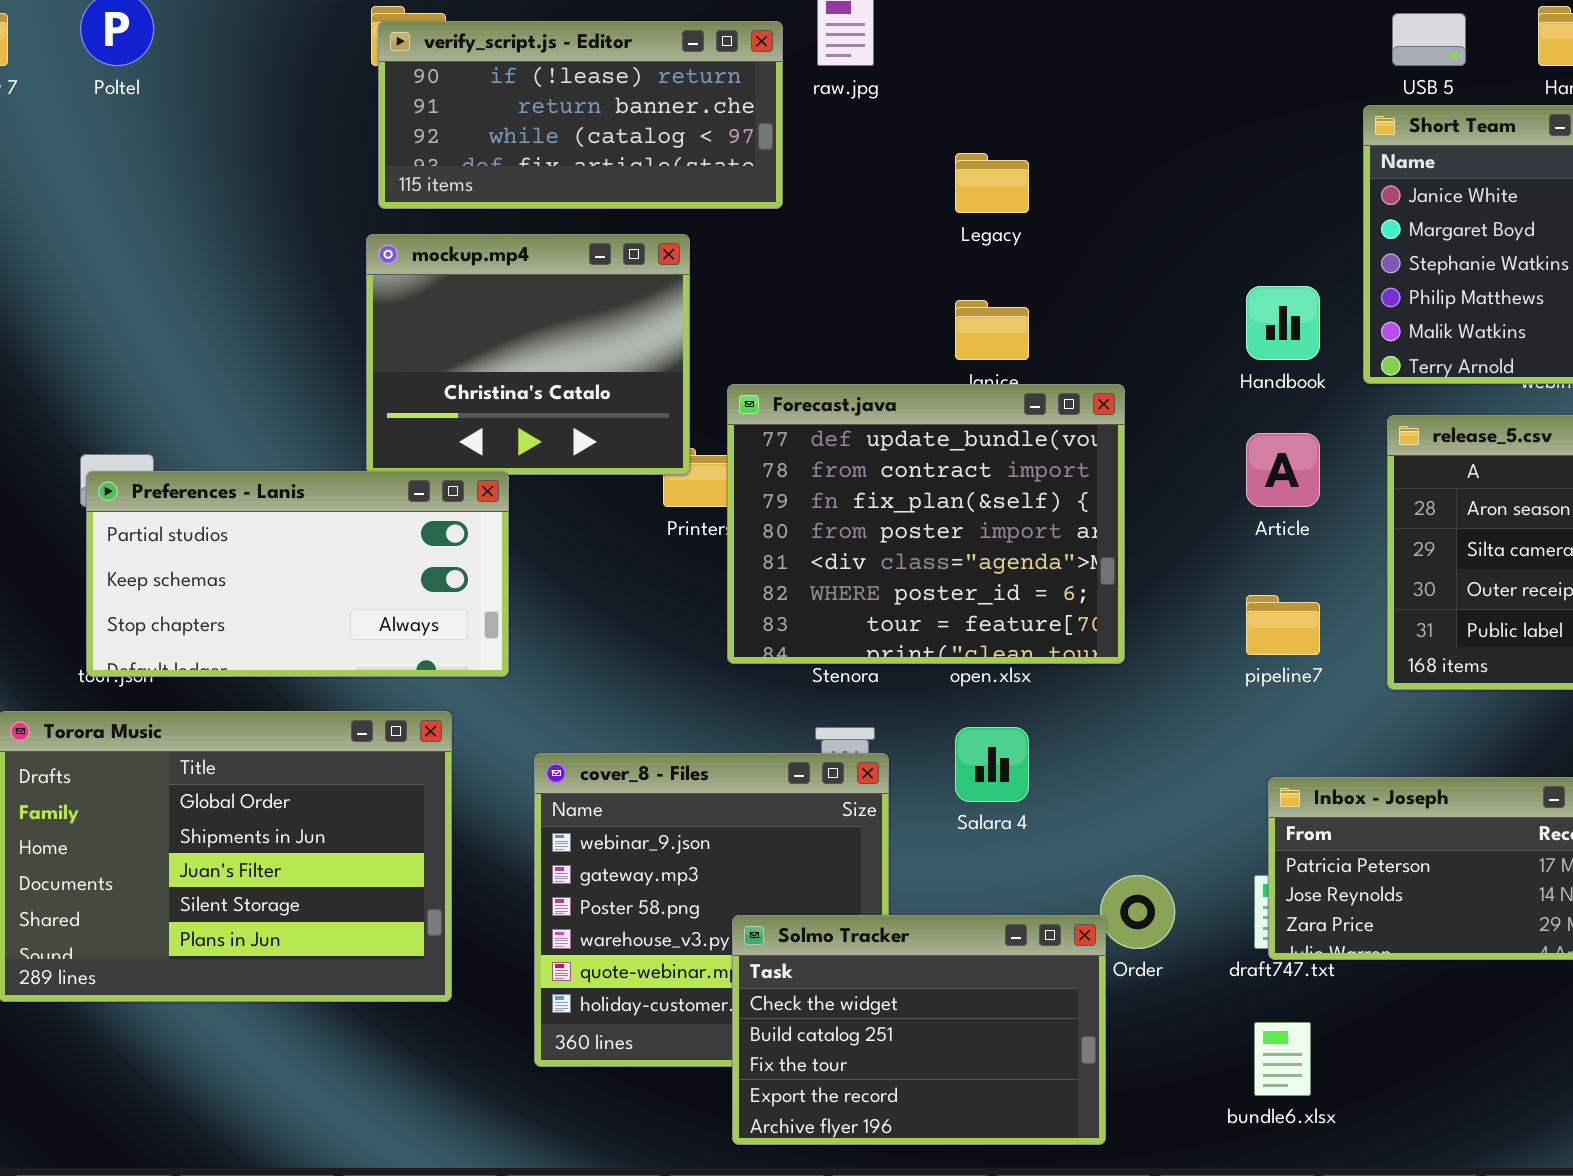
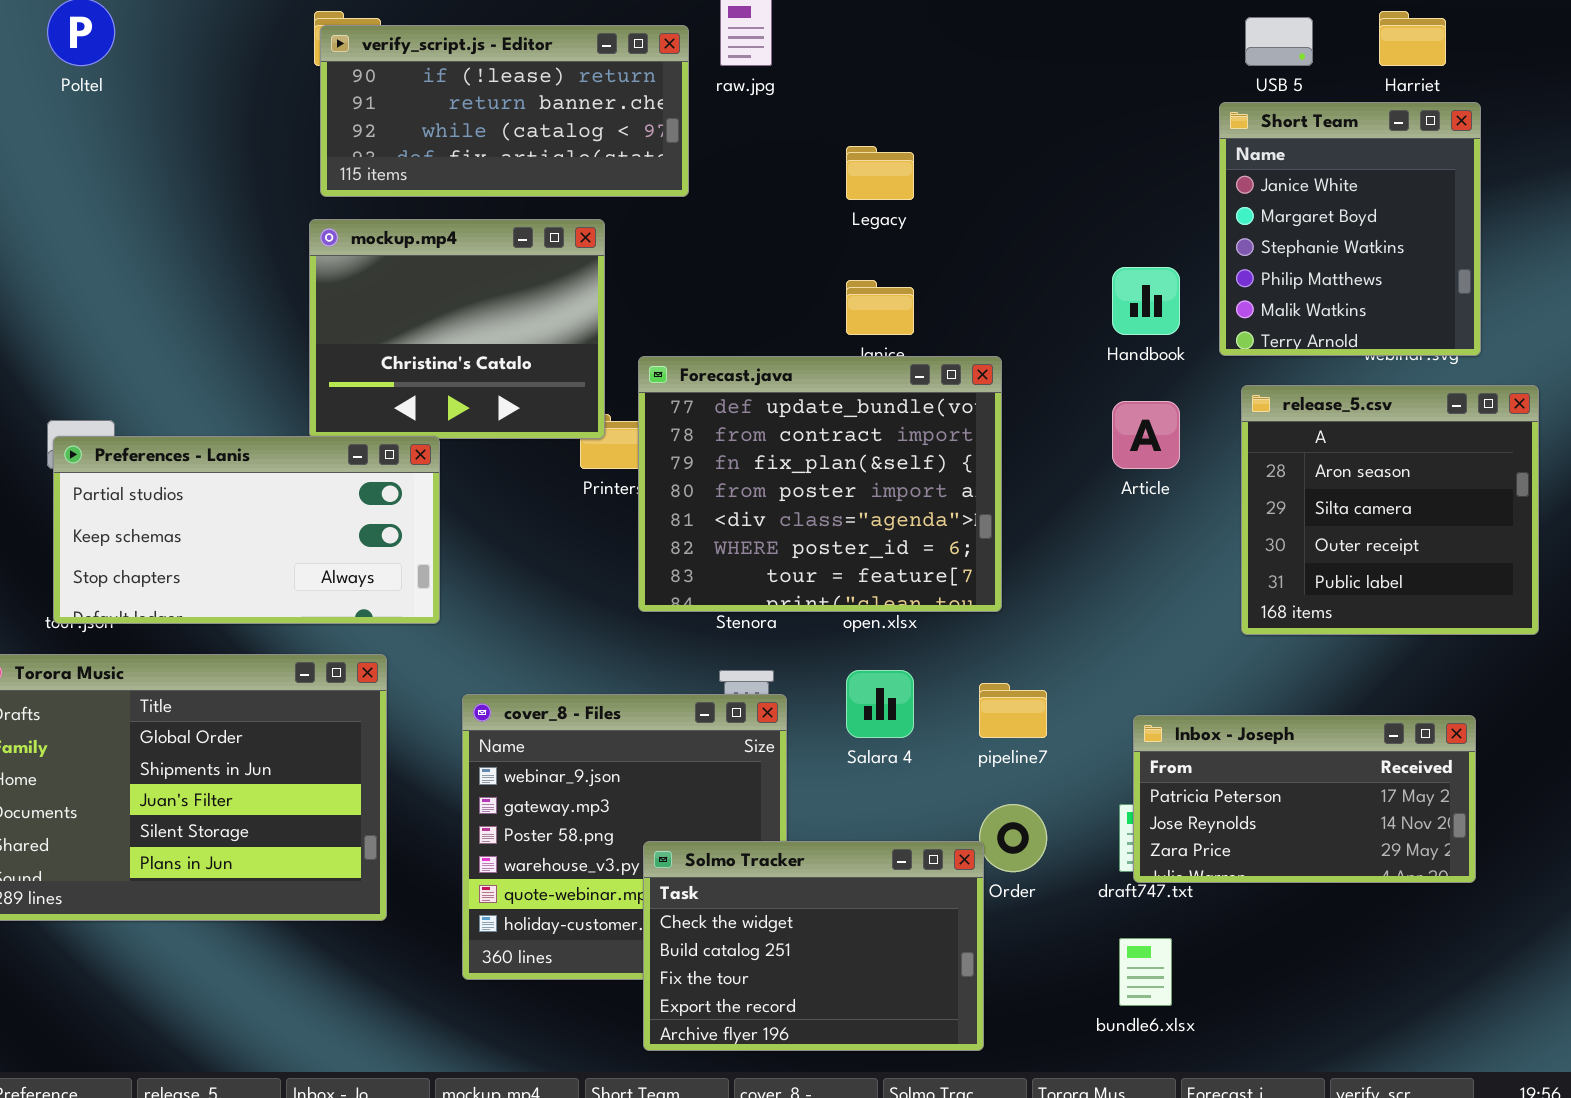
pipeline7: [1246,595,1320,655] -> [979,683,1047,738], moved

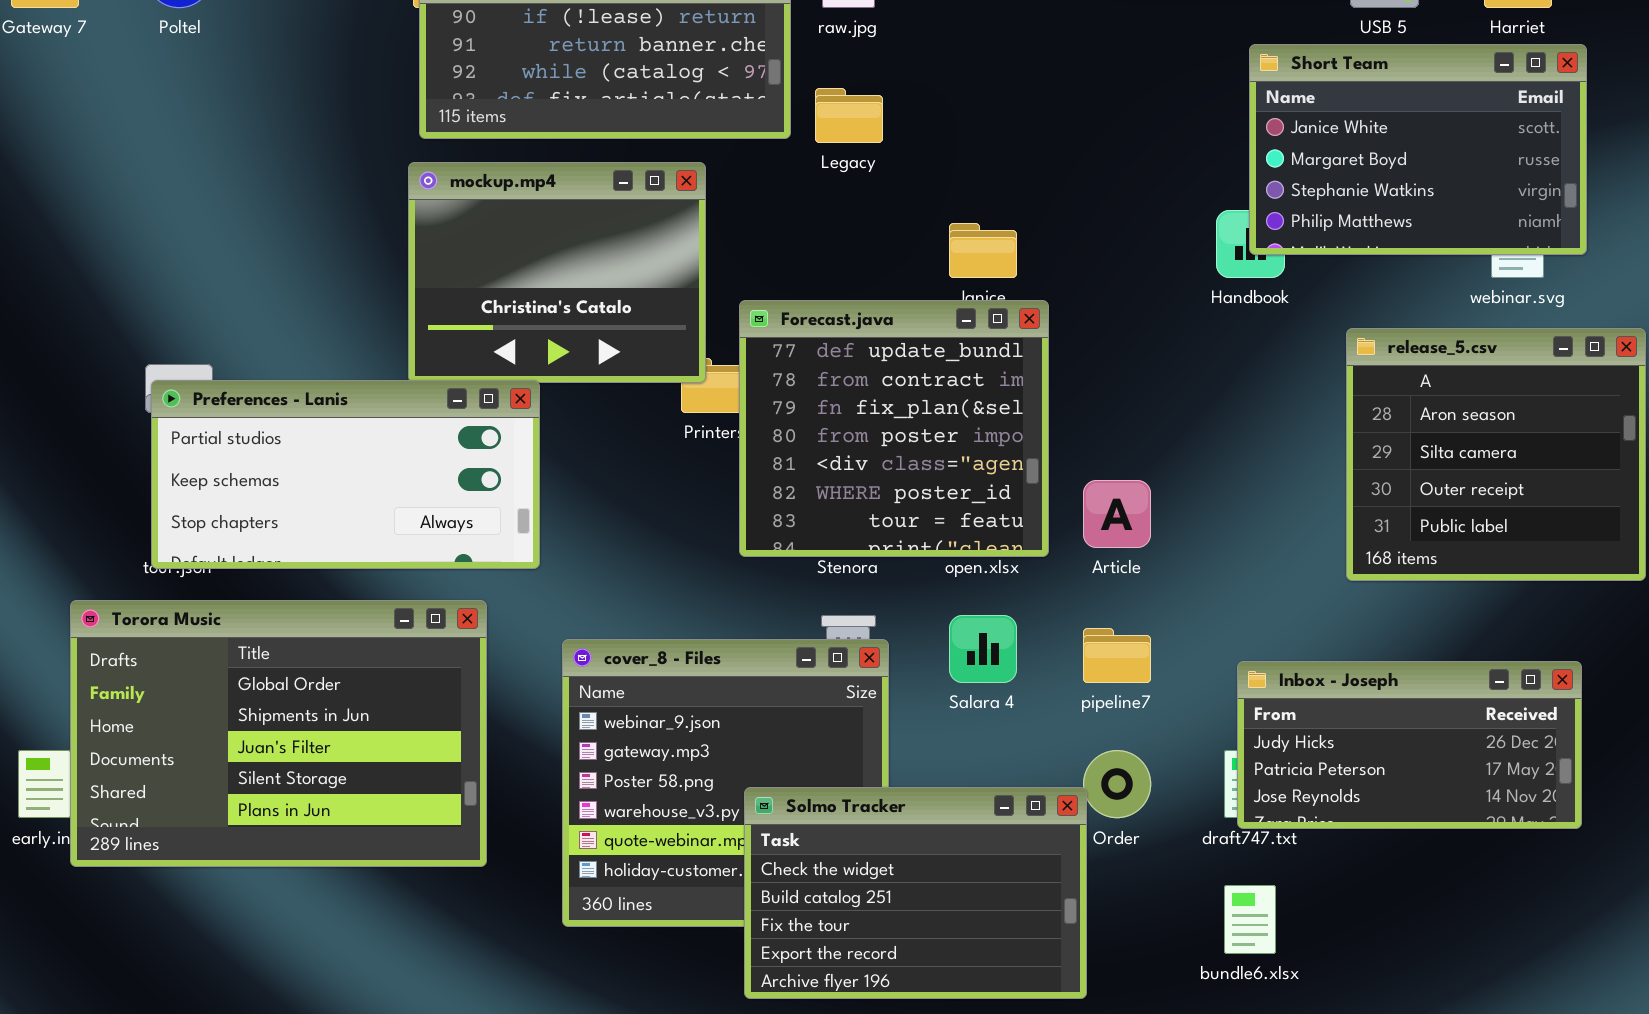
Short Team: [1219,102,1481,356] -> [1249,44,1587,255], resized
Legacy: [846,146,914,200] -> [815,88,883,143], moved
Forecast.java: [638,356,1002,612] -> [739,300,1049,557], resized
Article: [1112,401,1180,469] -> [1083,480,1151,548], moved
Inbox - Joseph: [1133,715,1476,883] -> [1237,661,1582,829], scrolled up 1 row

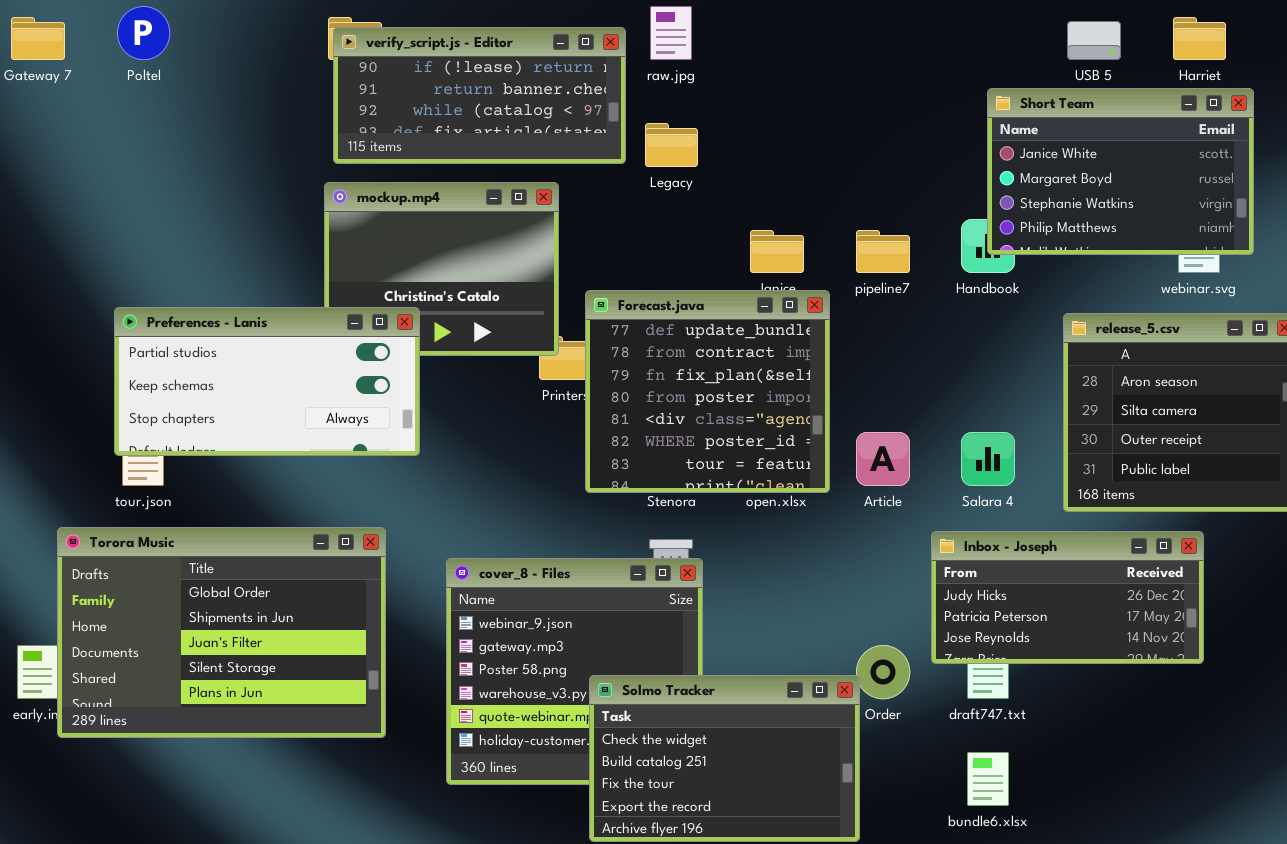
Preferences - Lanis: [151,380,540,569] -> [114,307,420,456], moved
Salara 4: [949,615,1017,683] -> [961,432,1015,486], moved
pipeline7: [1083,628,1151,683] -> [856,230,910,273], moved
Inbox - Joseph: [1237,661,1582,829] -> [931,531,1204,664], moved

